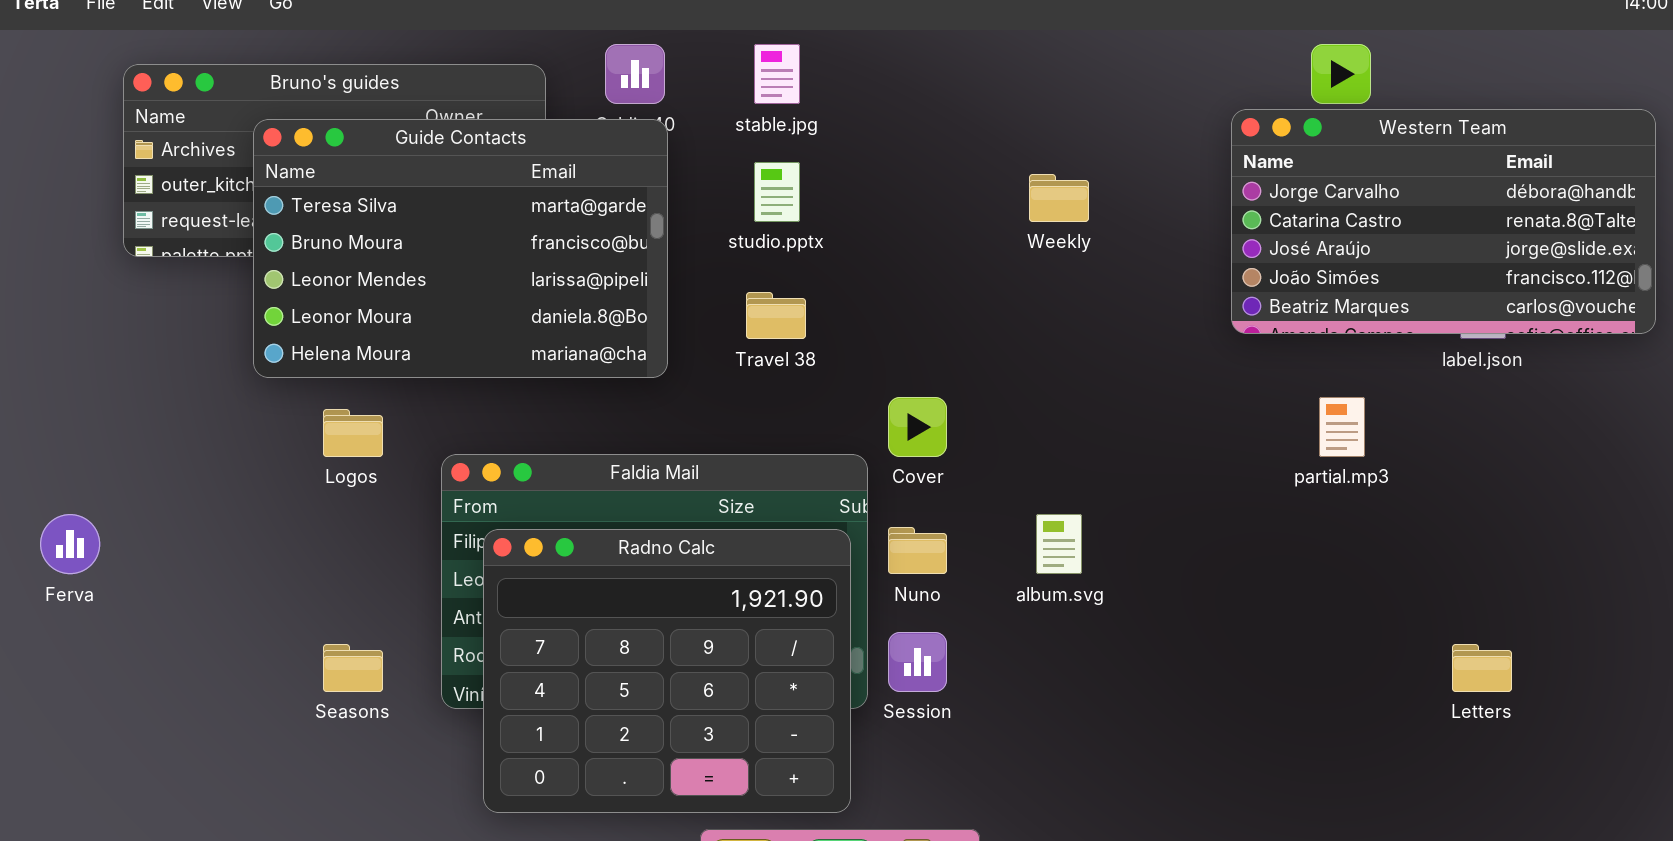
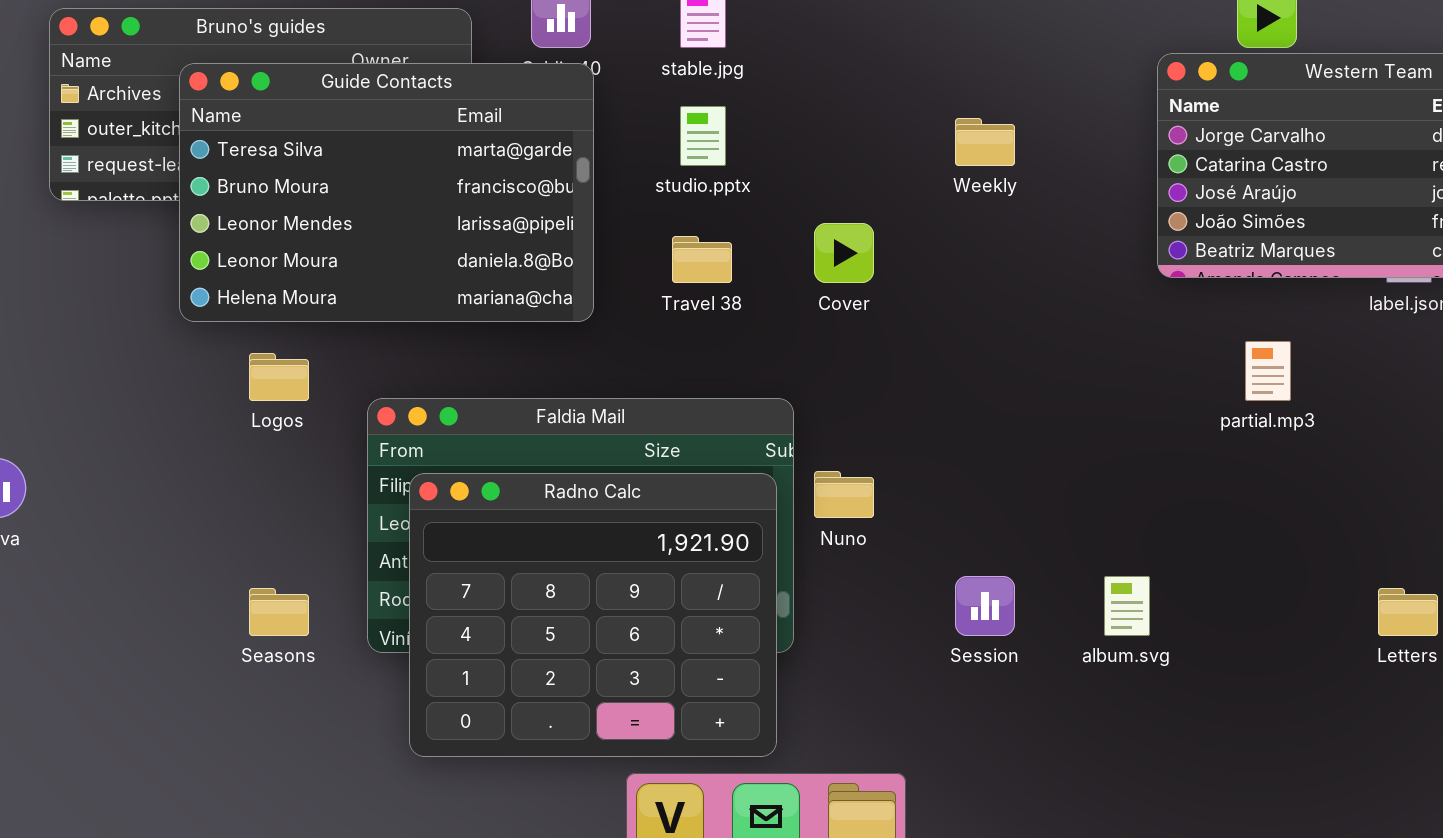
Cover: [888,397,947,457] -> [814,223,874,283], moved
album.svg: [1036,514,1082,574] -> [1104,576,1150,636], moved
Session: [888,632,947,692] -> [955,576,1015,636], moved

